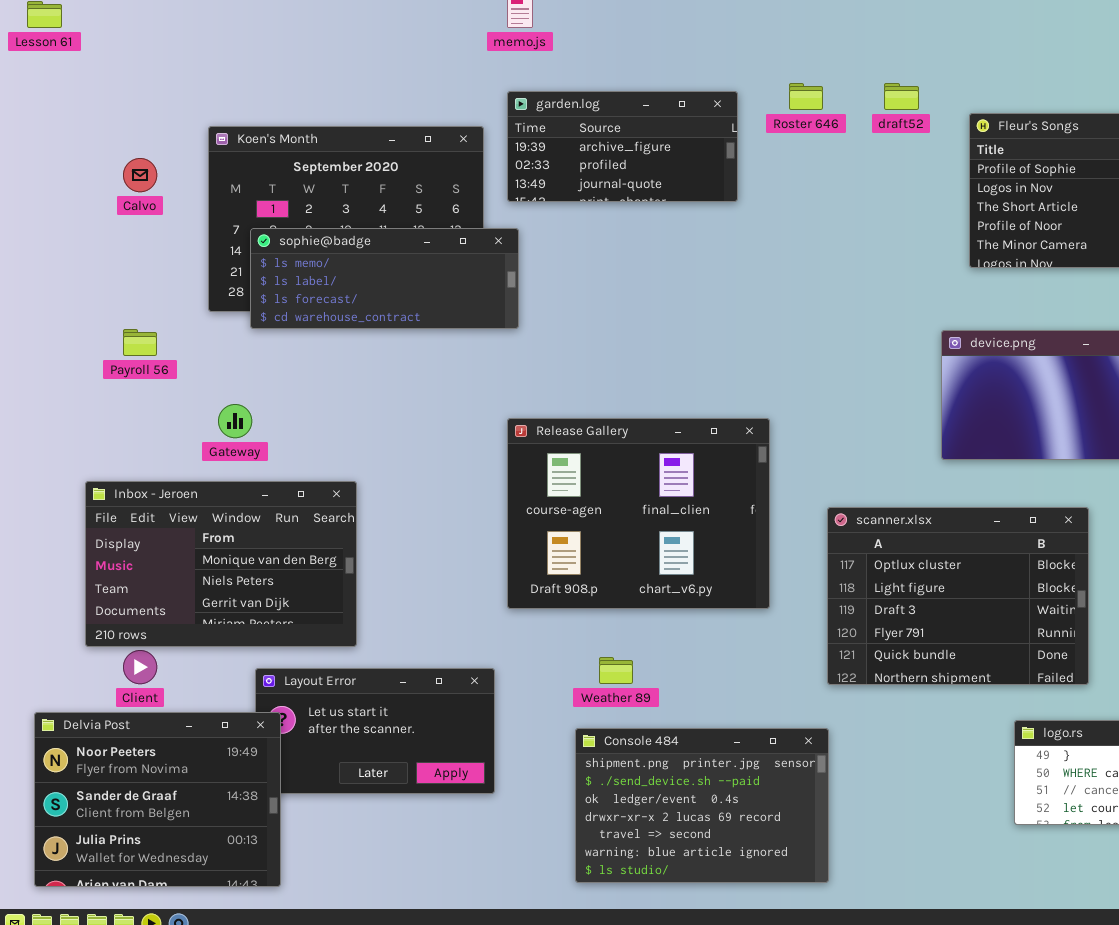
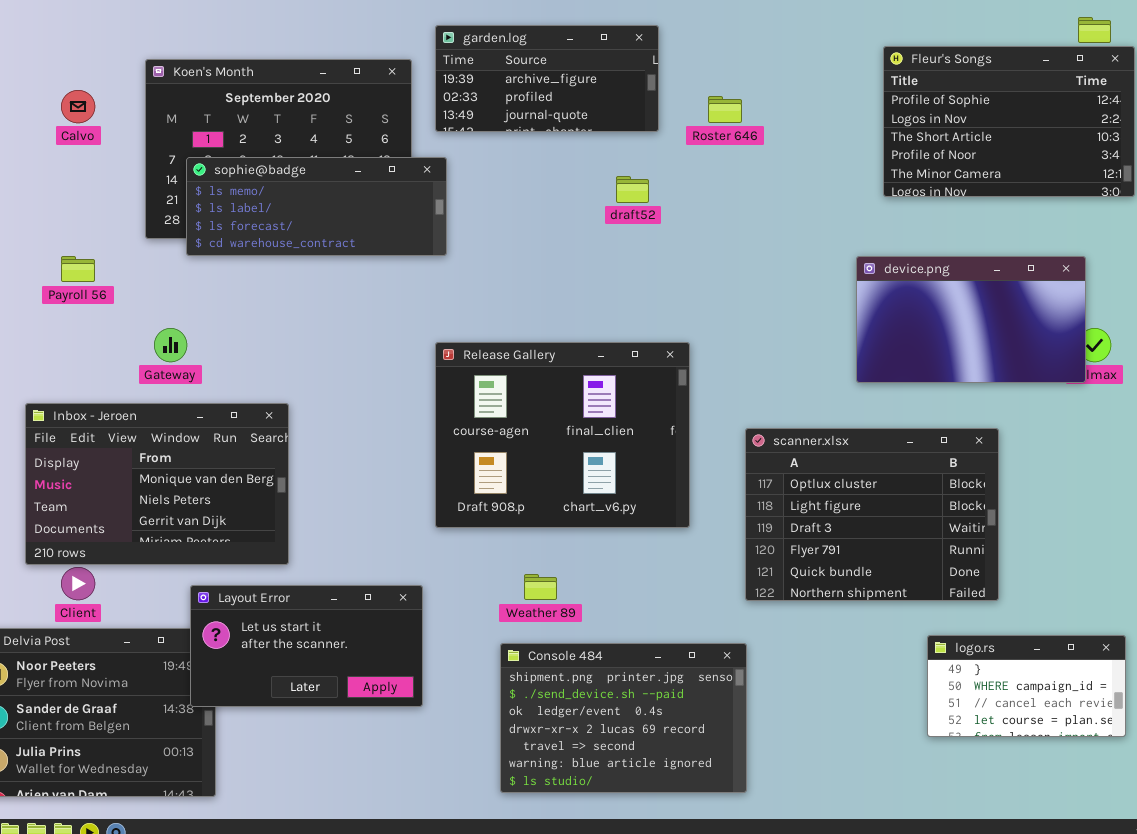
Roster 646: [789,83,823,110] -> [708,96,742,123], moved
draft52: [884,83,919,110] -> [616,176,649,203], moved
Layout Error: [255,668,495,794] -> [190,585,423,707], raised

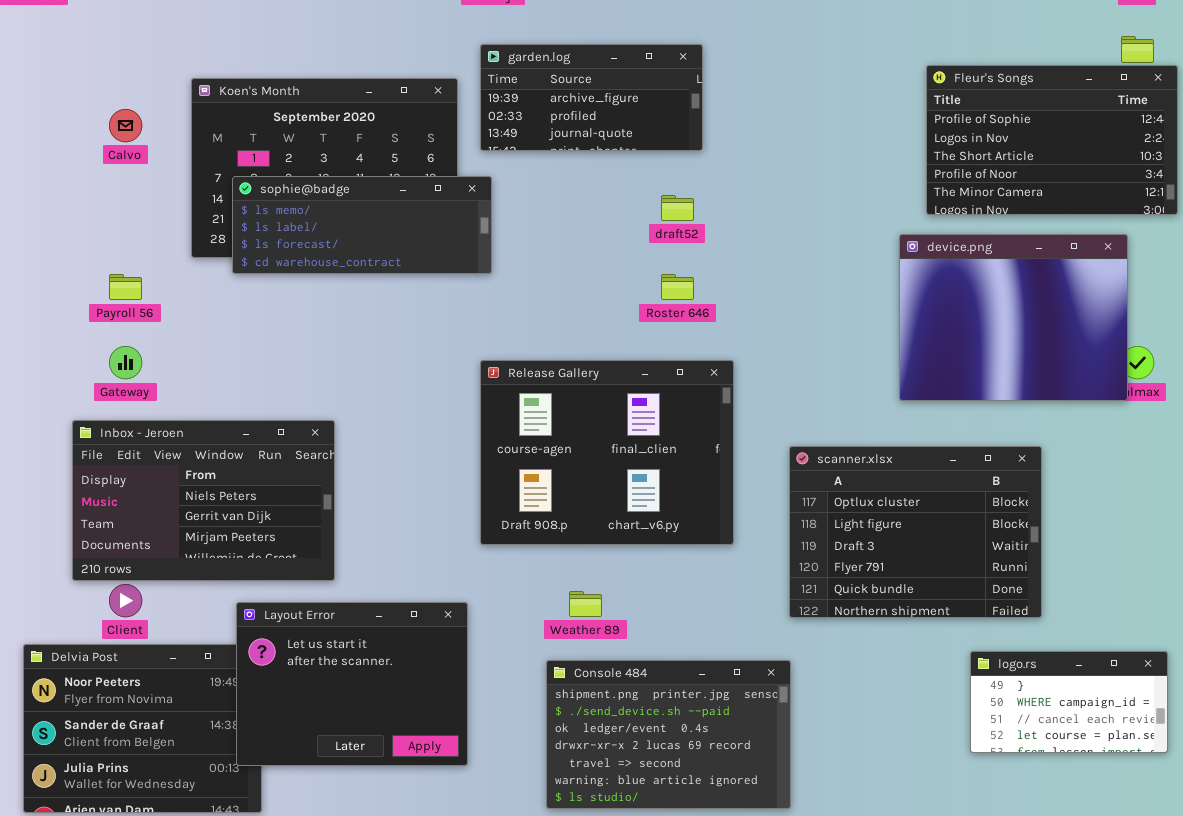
Roster 646: [708,96,742,123] -> [661,274,694,300], moved
device.png: [856,256,1086,383] -> [899,234,1128,401], resized
Gateway: [154,328,187,362] -> [109,346,142,379], moved
Inbox - Jeroen: [25,403,289,565] -> [72,420,335,581], scrolled down 1 row
Layout Error: [190,585,423,707] -> [236,602,468,766], resized

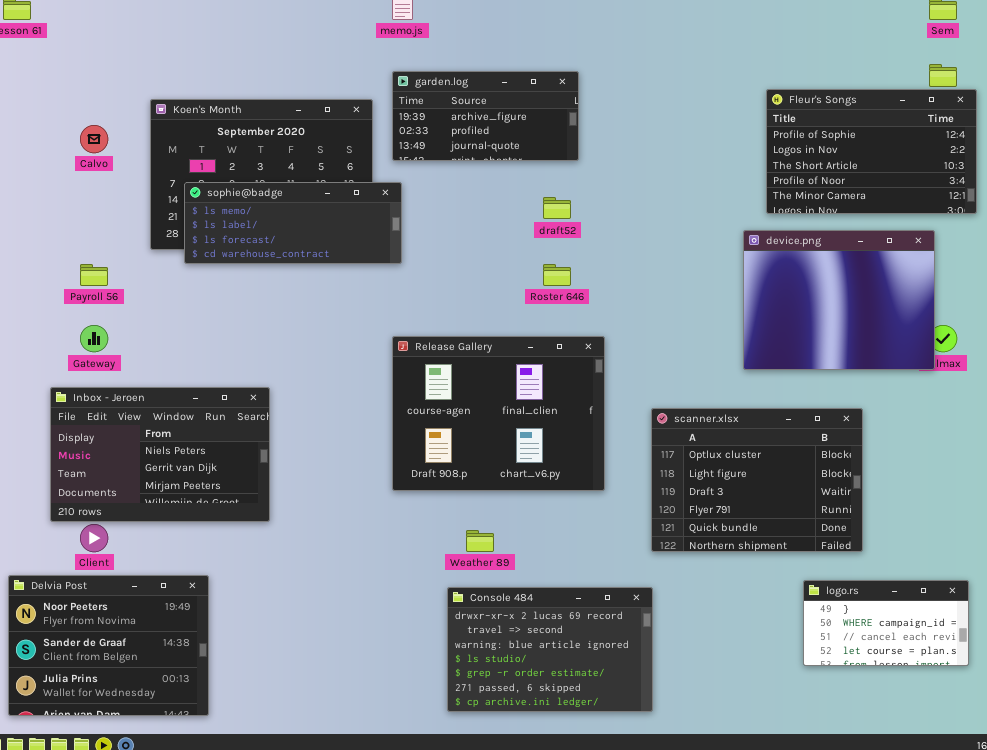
Layout Error: [236,602,468,766] -> none, closed
Console 484: [546,660,791,809] -> [447,587,653,712], scrolled down 3 rows

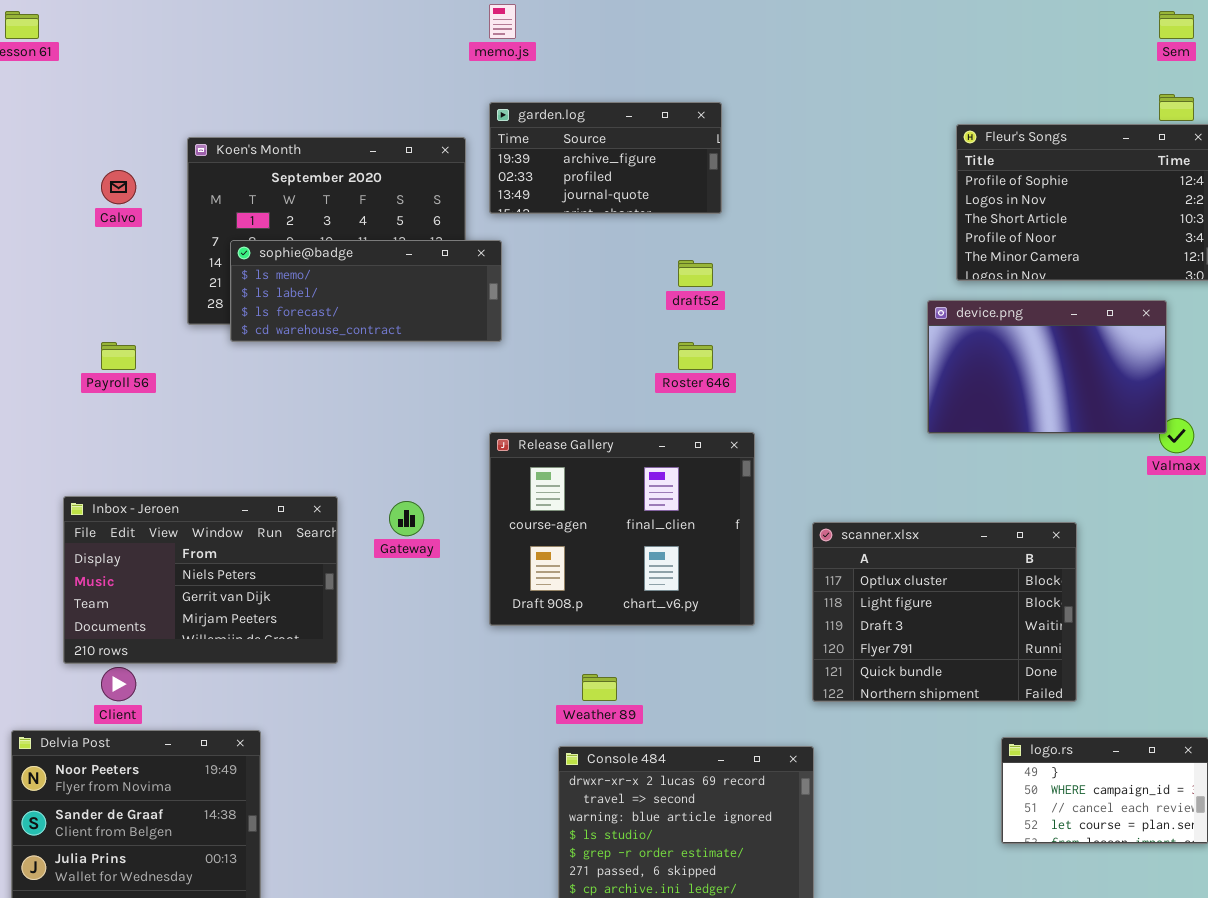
device.png: [743,230,935,370] -> [927,300,1167,434], resized
Gateway: [80,325,108,352] -> [389,501,424,536], moved

